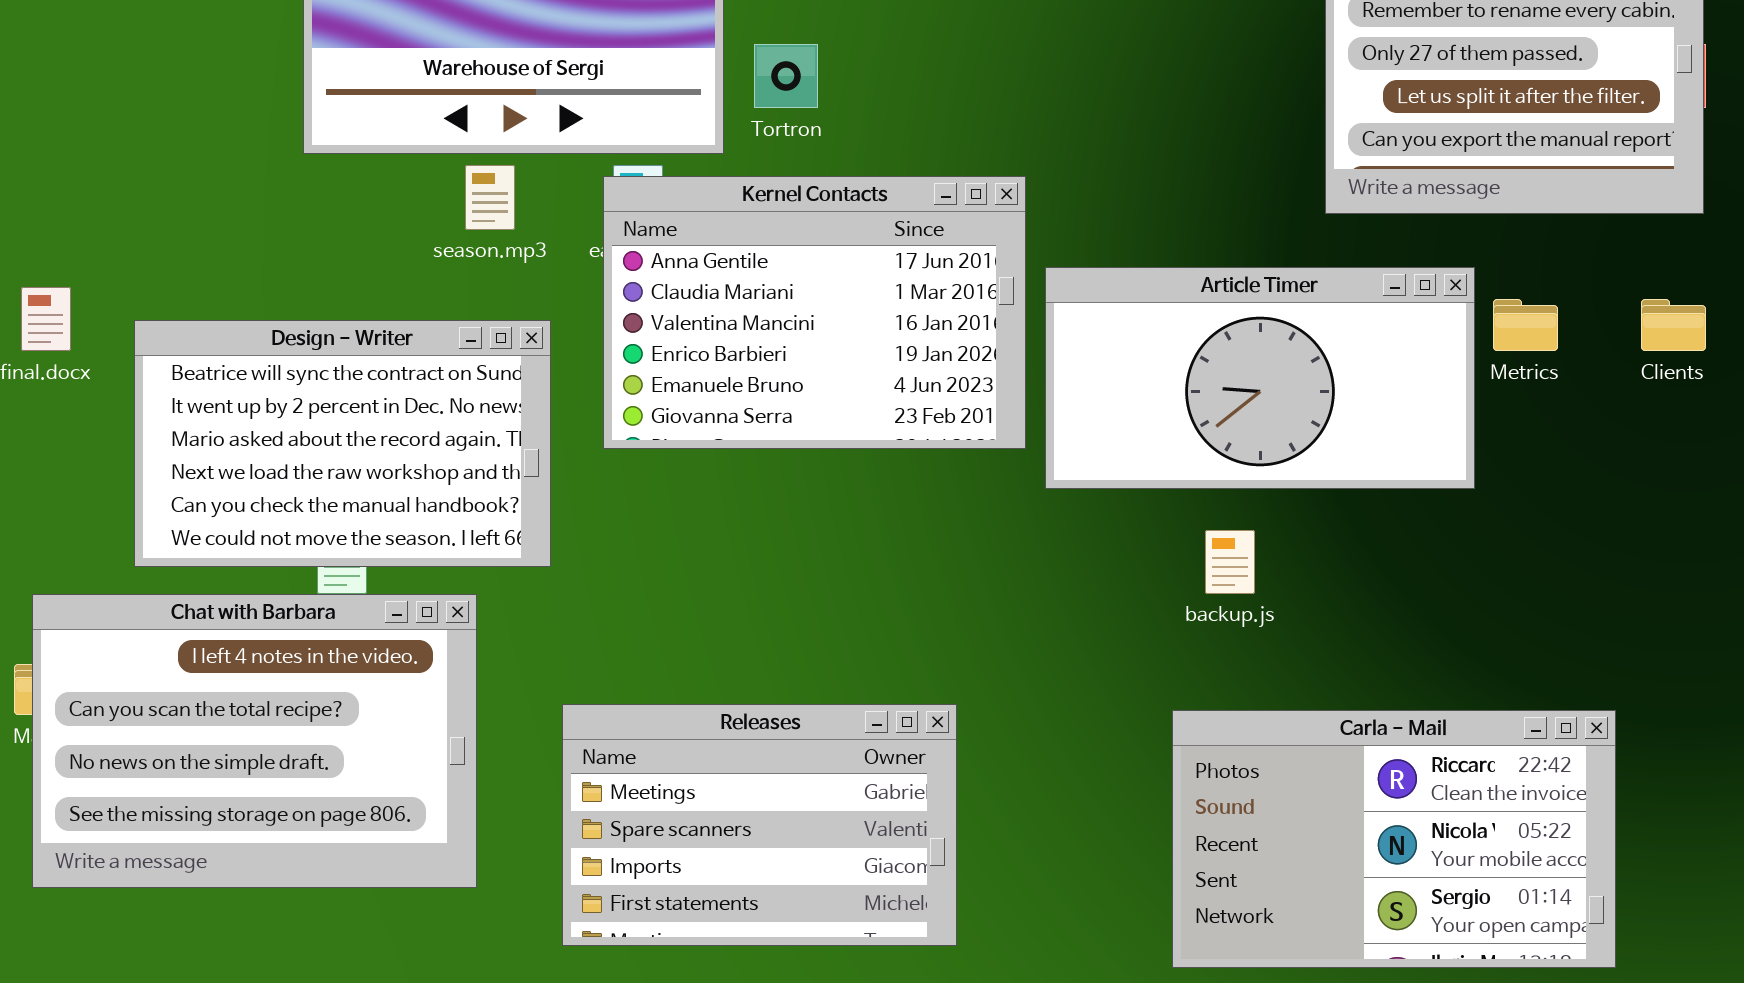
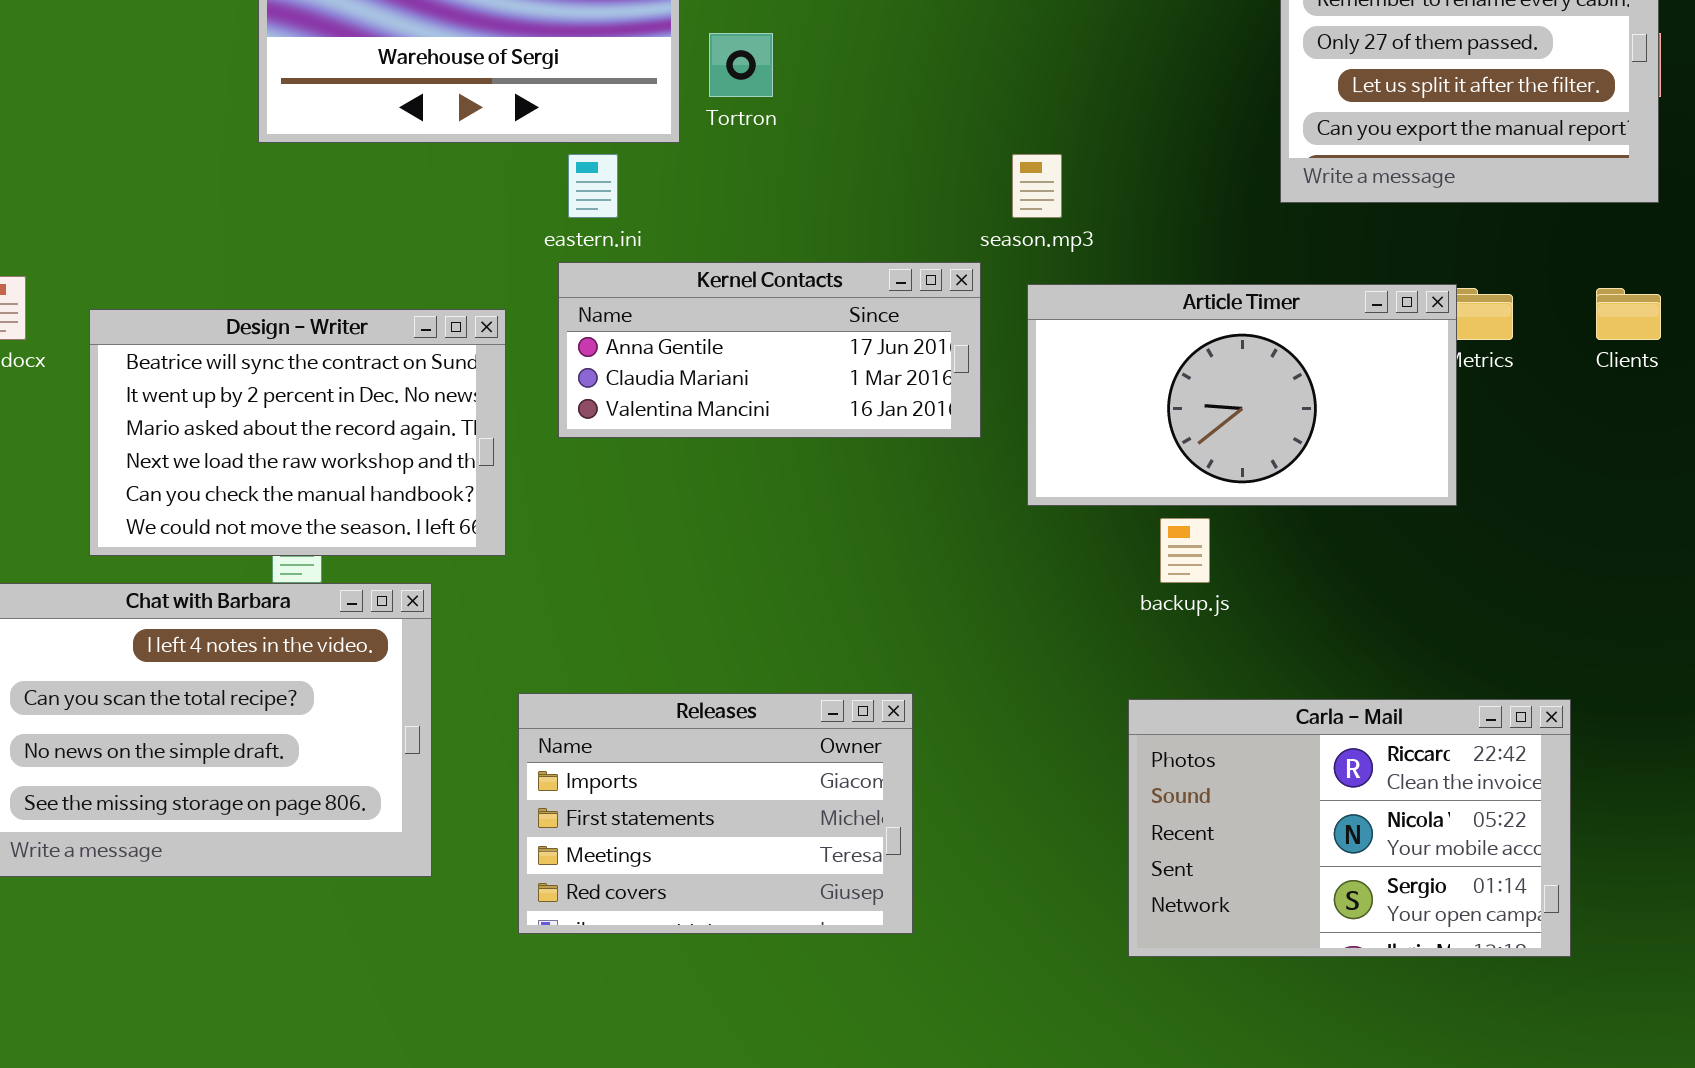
season.mp3: [465,165,515,230] -> [1012,154,1062,218], moved
Kernel Contacts: [603,176,1026,449] -> [558,262,981,438], resized
Article Timer: [1045,267,1475,489] -> [1027,284,1457,506], moved
Releases: [562,704,957,946] -> [518,693,913,934], scrolled down 2 rows

